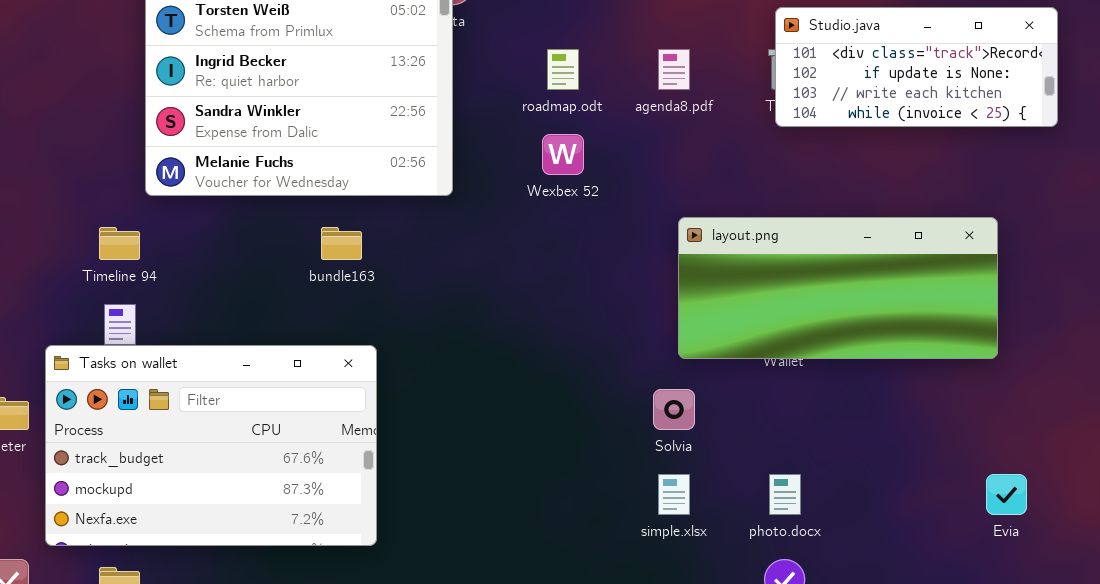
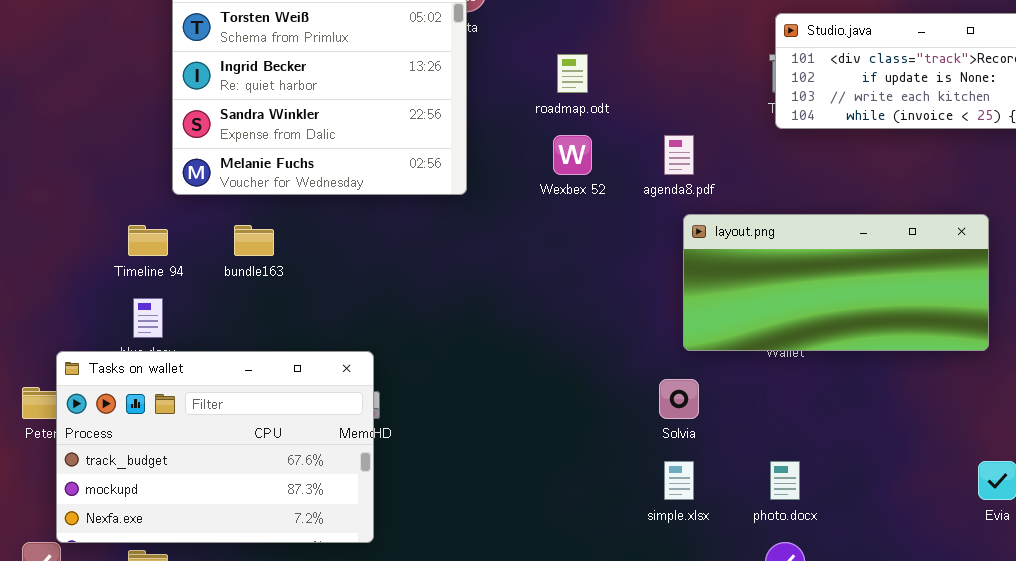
agenda8.pdf: [658,49,690,90] -> [664,135,694,175], moved
bundle163: [321,227,362,260] -> [234,225,274,256], moved
Tasks on wallet: [45,345,377,546] -> [56,351,374,543], moved

